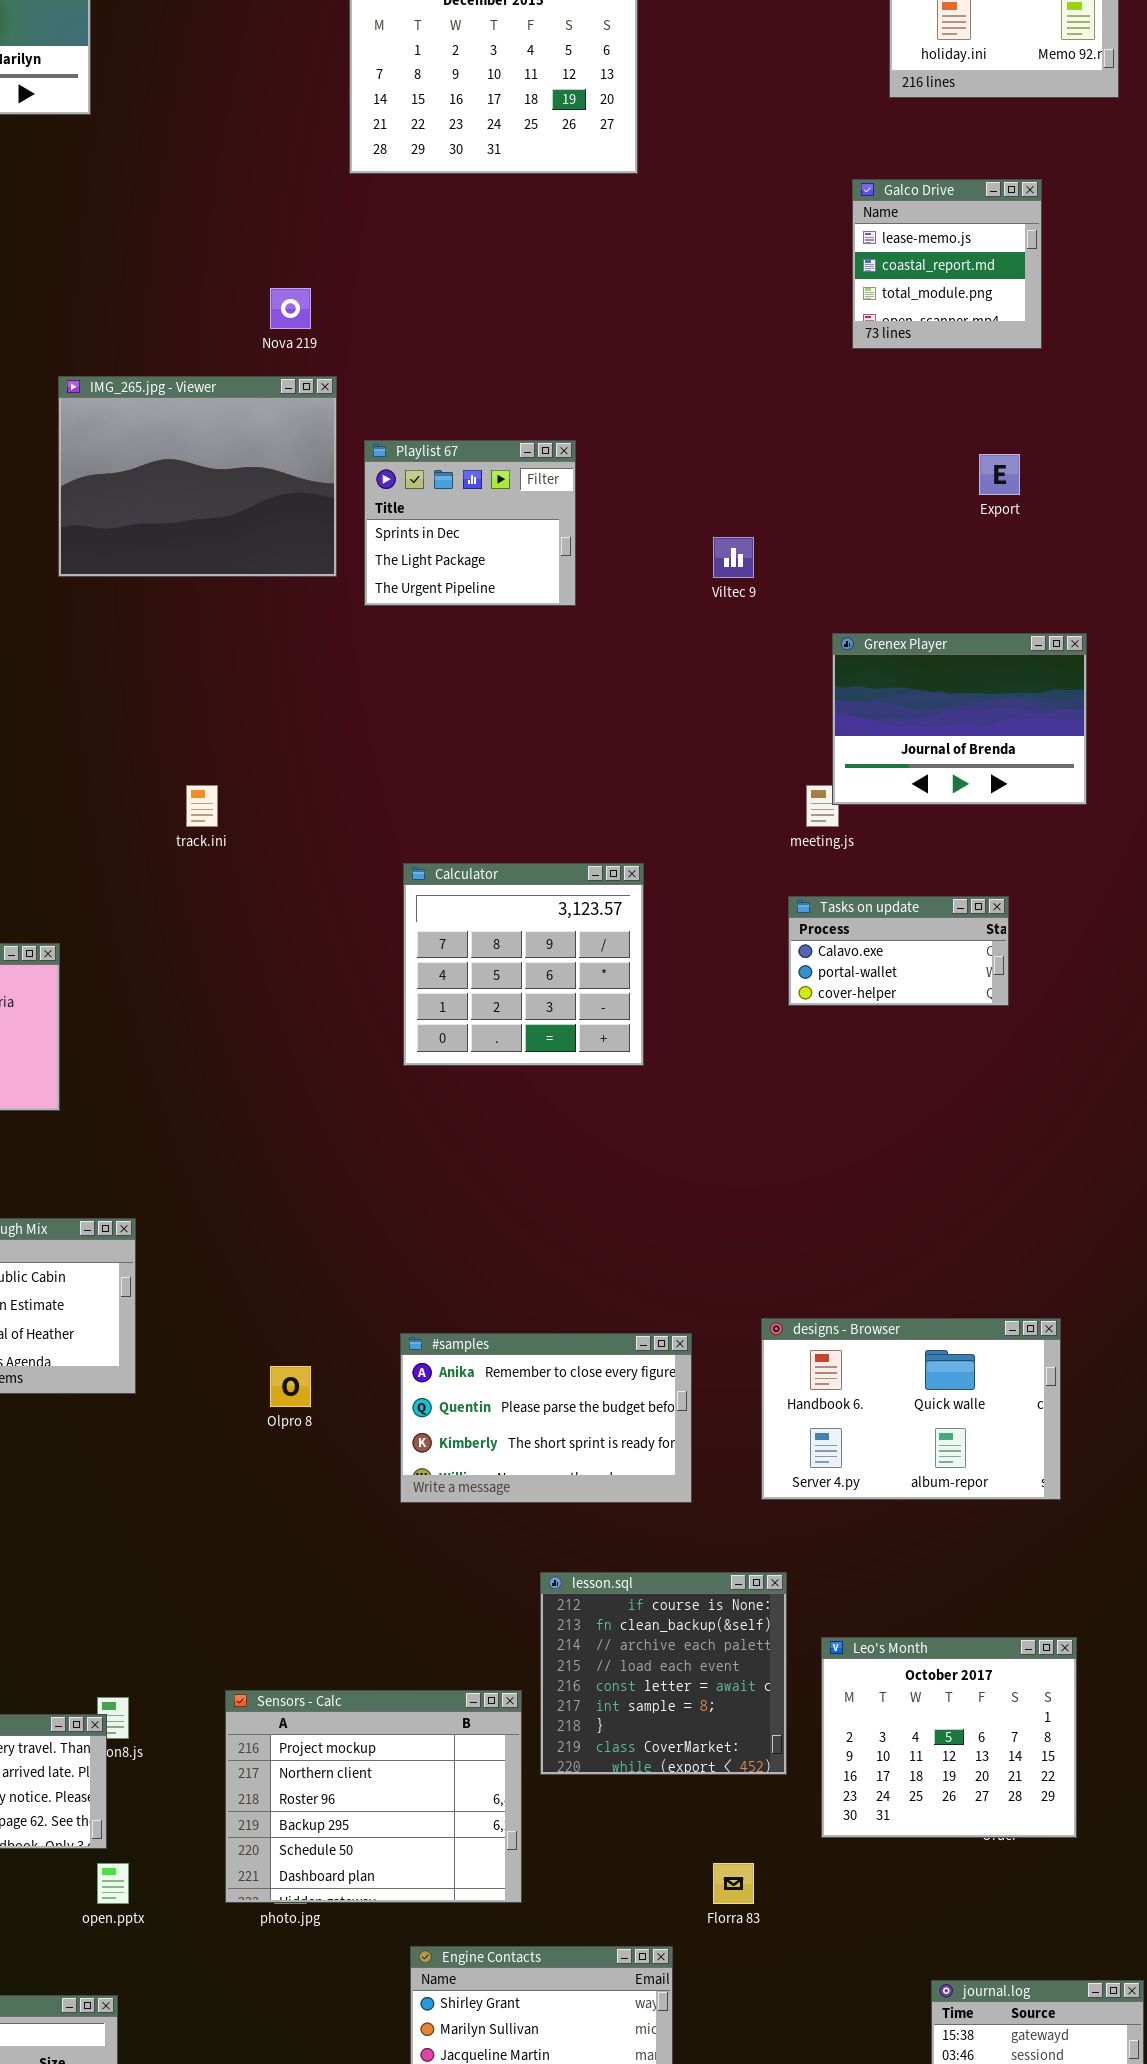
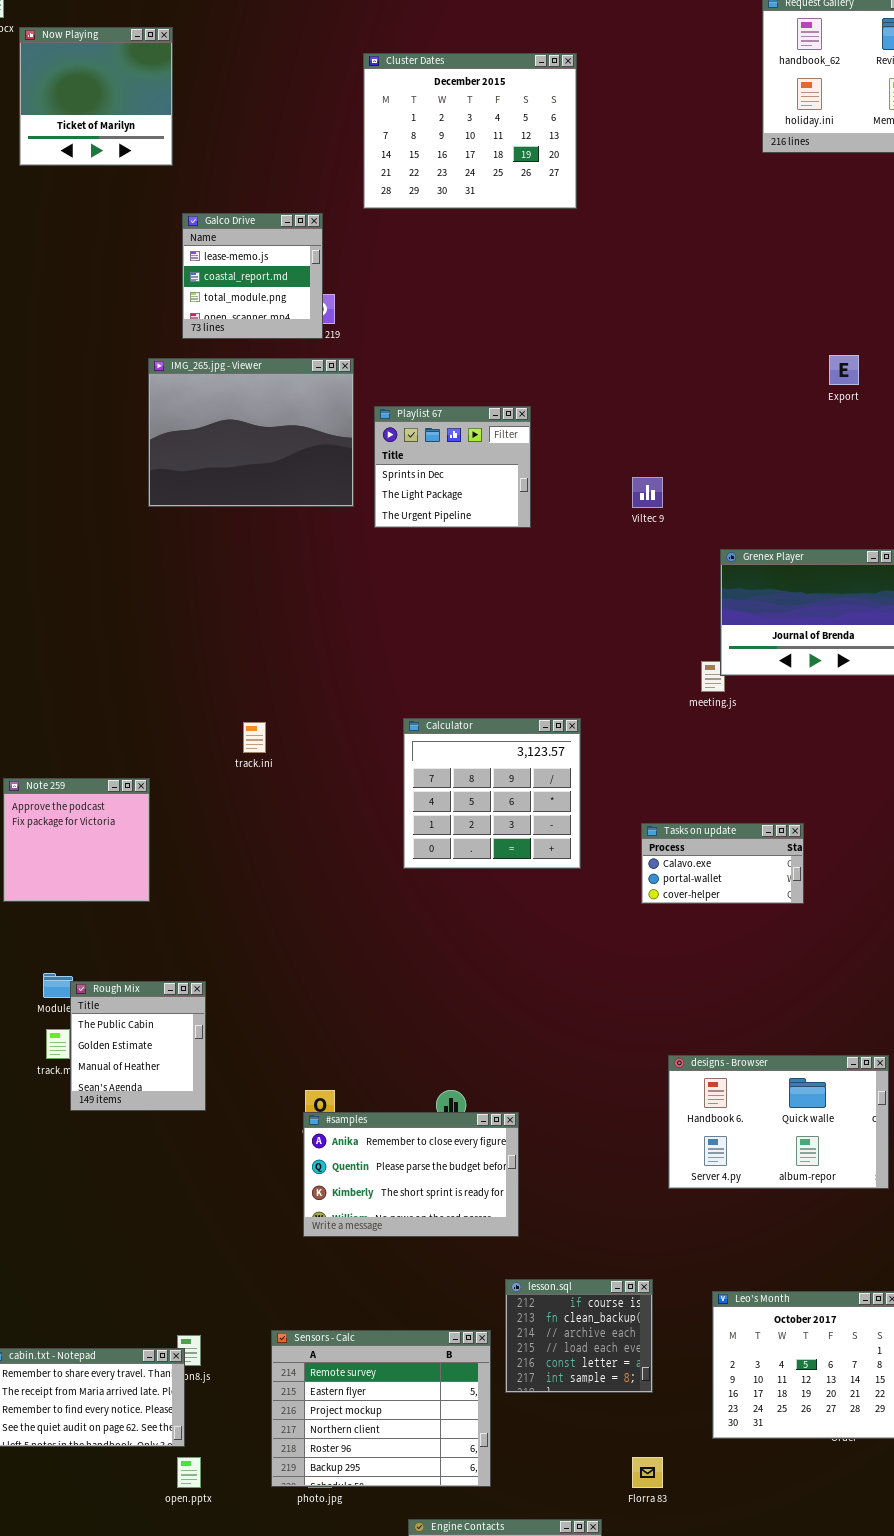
Galco Drive: [852,179,1042,349] -> [182,213,323,339], moved
Export: [979,454,1020,495] -> [829,355,859,385], moved
track.ini: [186,785,218,827] -> [243,722,266,753], moved
Tasks on update: [788,896,1009,1006] -> [641,823,804,904], moved
#samples: [400,1333,692,1503] -> [303,1112,519,1237], moved
lesson.sql: [540,1572,787,1775] -> [505,1279,653,1393], resized
Sensors - Calc: [225,1690,522,1903] -> [271,1330,491,1487], scrolled up 2 rows

